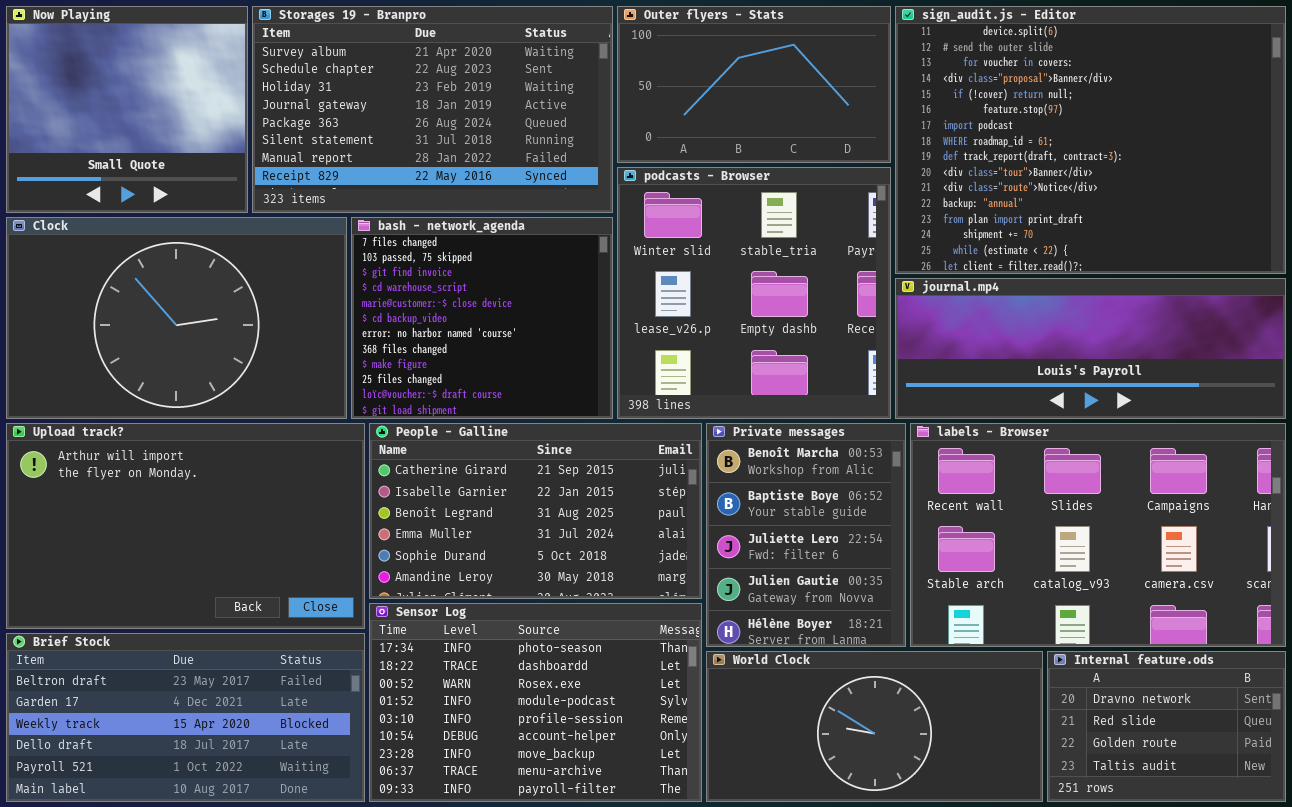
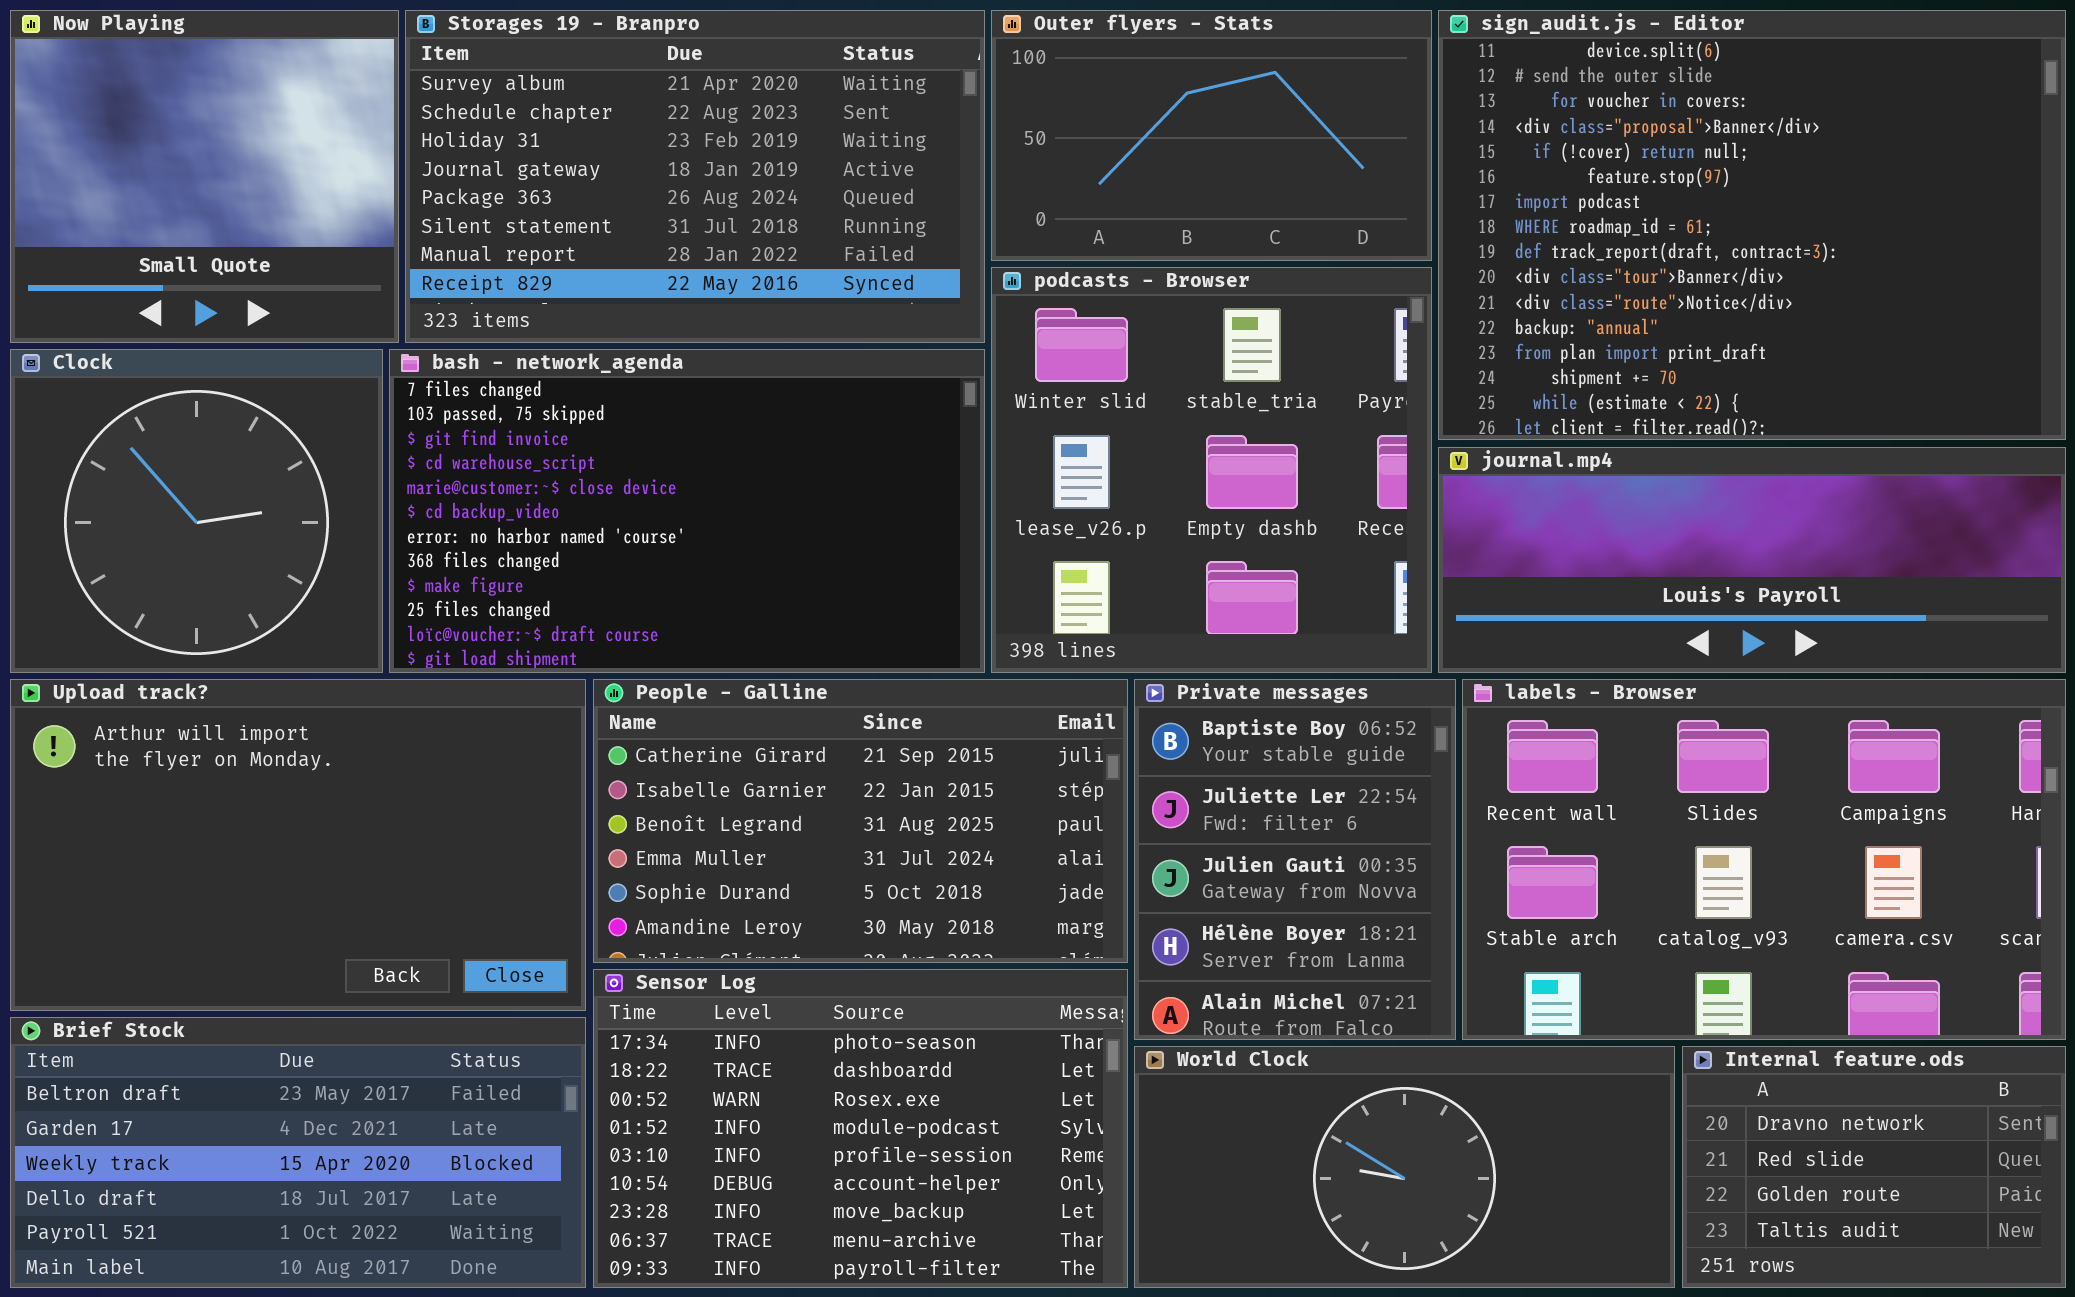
Clock: [6,217,347,419] -> [10,349,383,673], resized
bash - network_agenda: [351,217,613,419] -> [389,349,985,673], resized
Private messages: [706,423,906,647] -> [1134,679,1456,1040], scrolled down 1 row

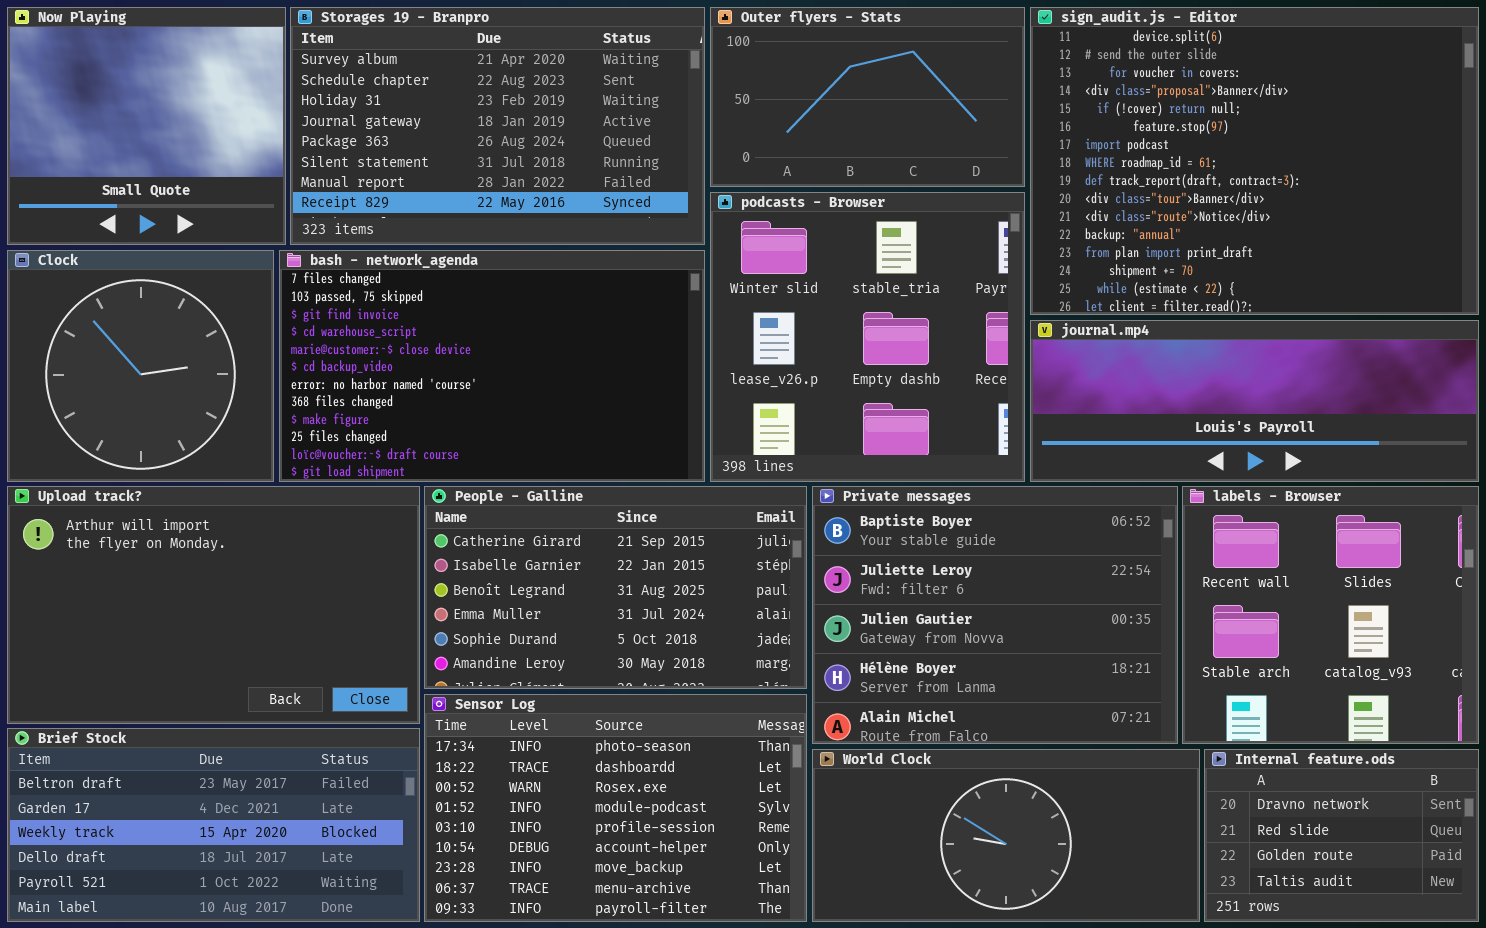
Private messages: [1134,679,1456,1040] -> [812,486,1178,744], resized
labels - Browser: [1462,679,2066,1040] -> [1182,486,1479,744], resized

